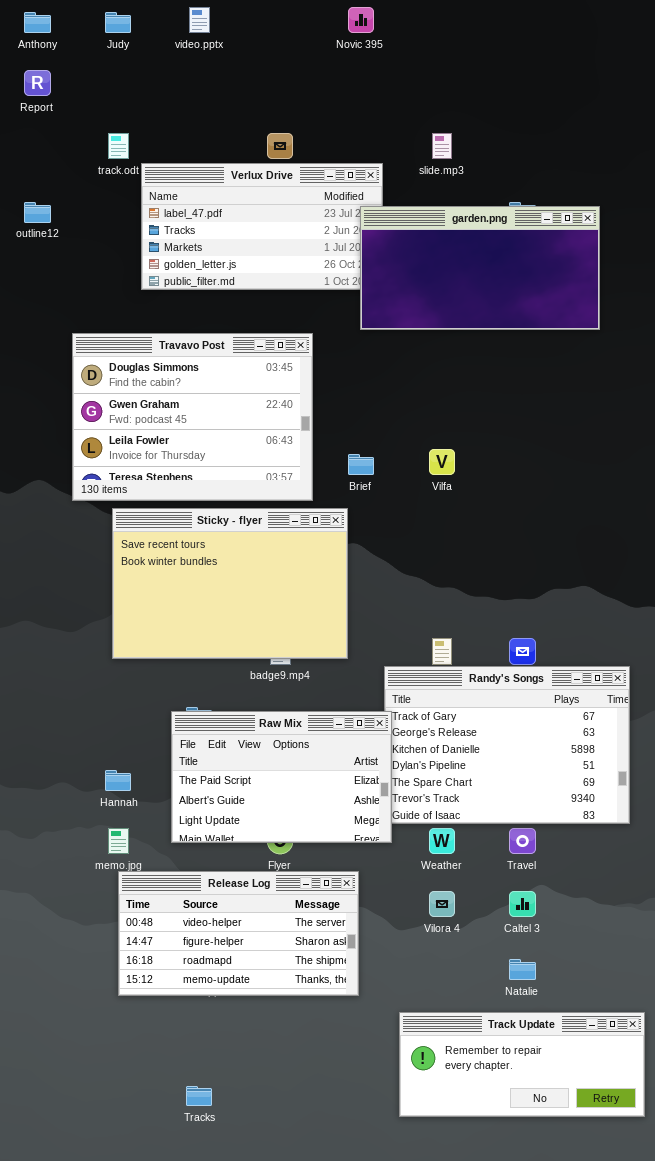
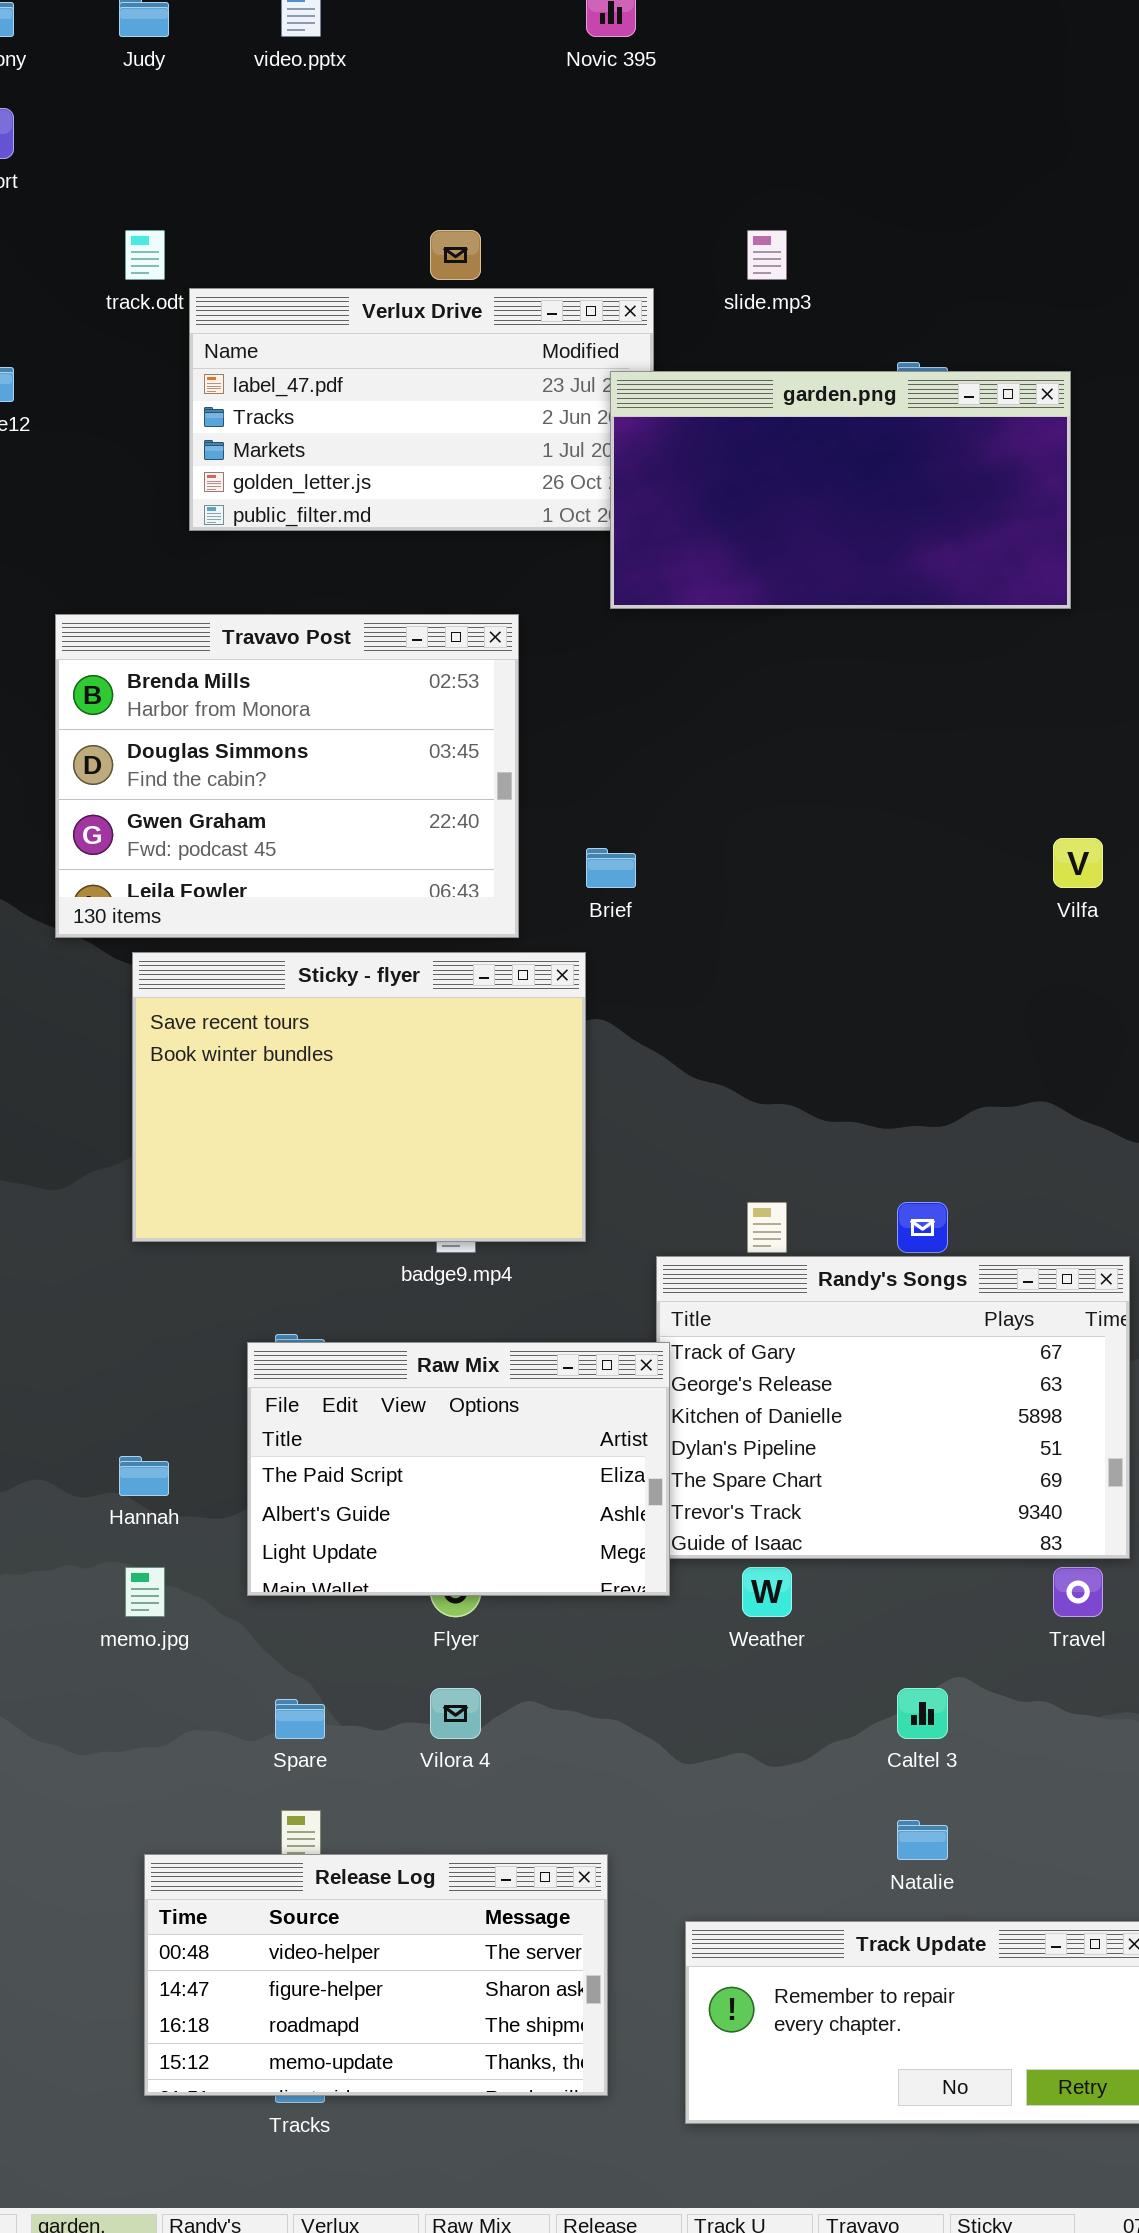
Travavo Post: [72,333,313,501] -> [55,614,519,938], scrolled up 1 row
Vilfa: [429,449,455,475] -> [1053,838,1103,888], moved
Travel: [509,828,536,854] -> [1053,1567,1103,1617], moved
Release Log: [118,871,359,996] -> [144,1854,608,2096], moved
Vilora 4: [429,891,455,917] -> [430,1688,481,1739], moved

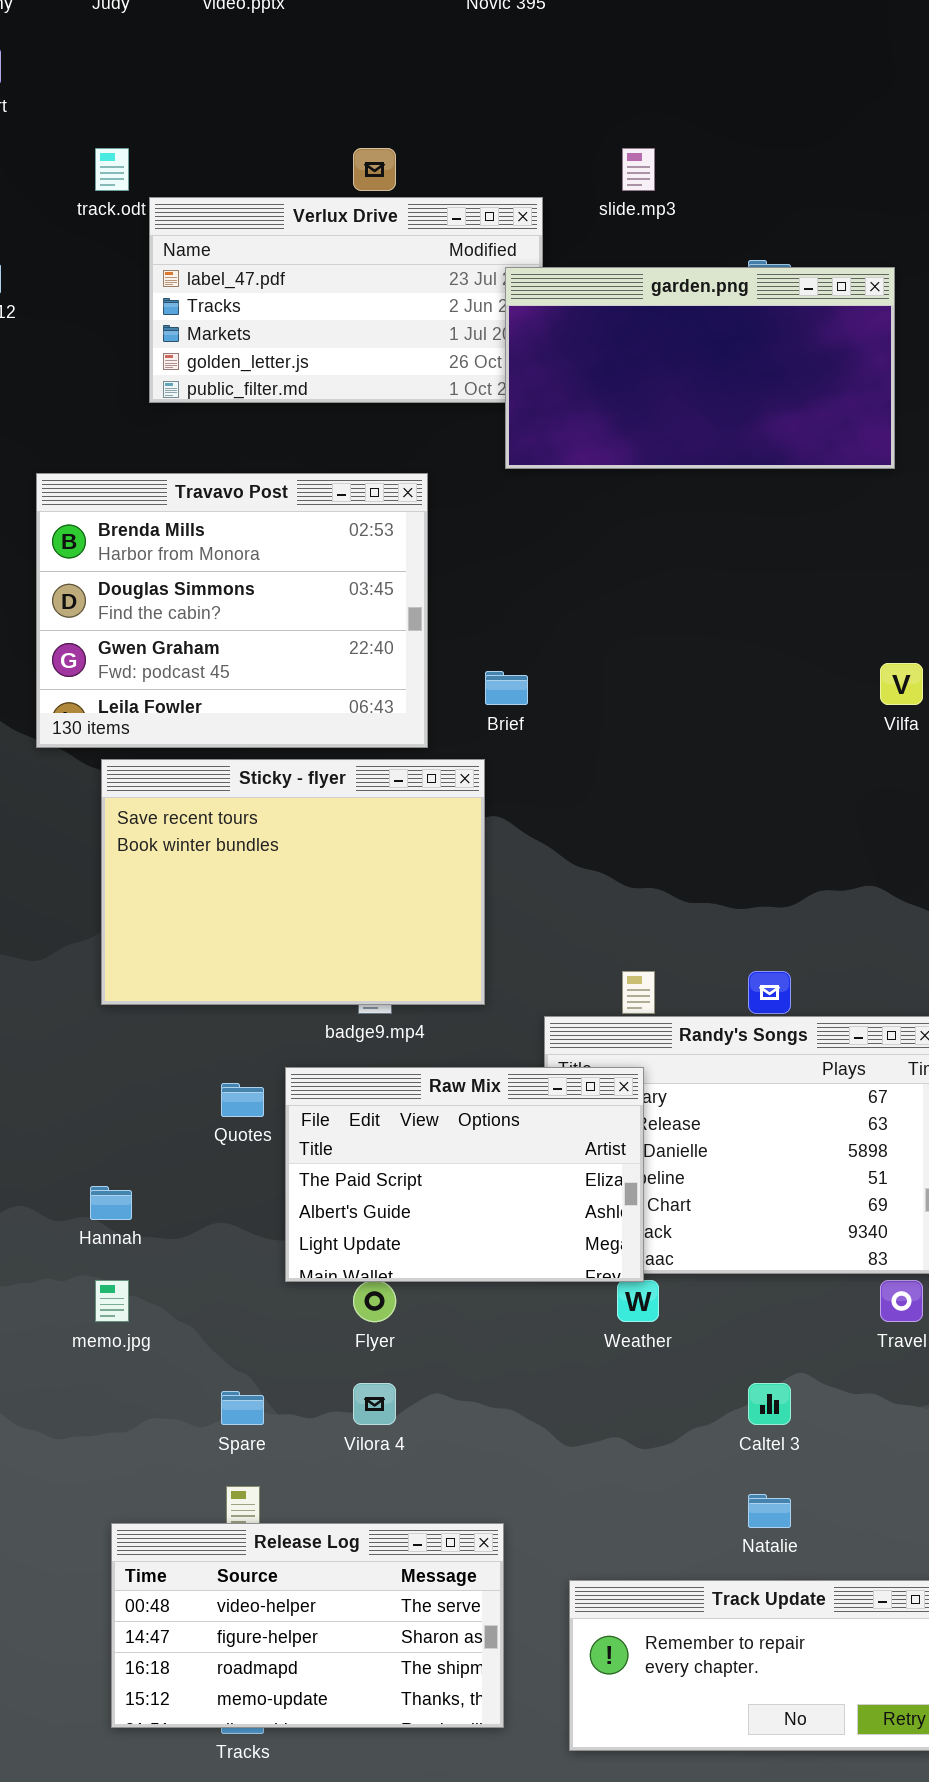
Raw Mix: [247,1342,670,1596] -> [285,1067,644,1282], moved

